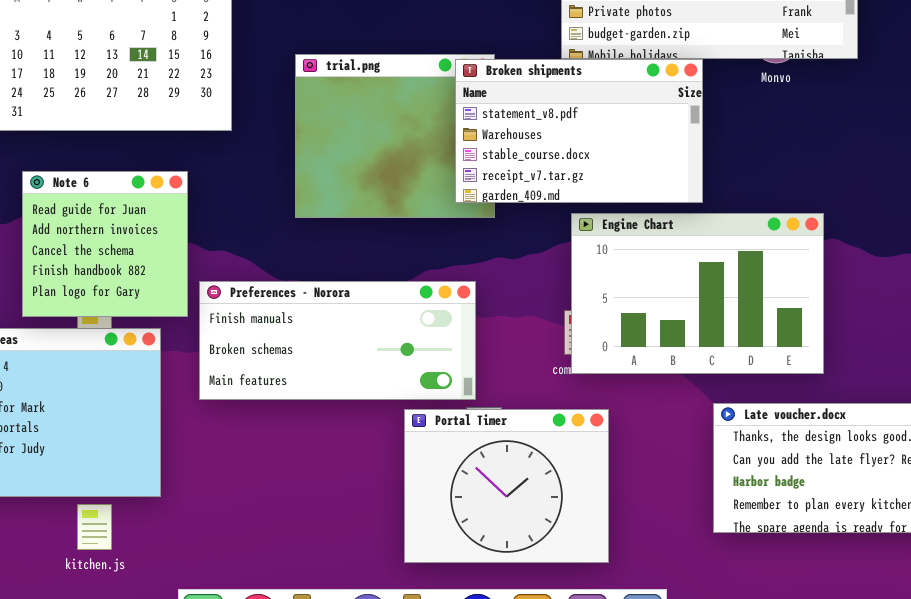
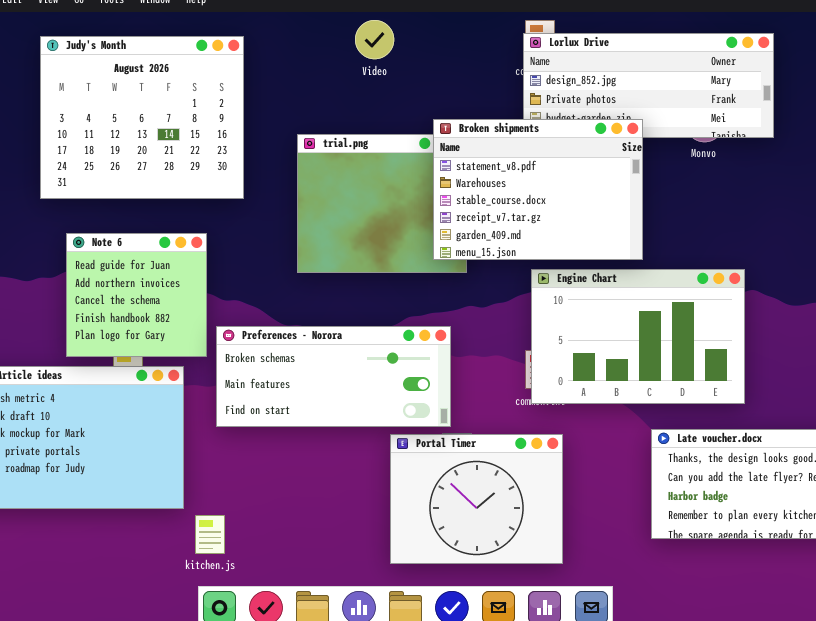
Broken shipments: [455,59,703,203] -> [433,119,643,260], resized
Preferences - Norora: [199,281,476,400] -> [216,326,451,427], scrolled down 1 row
kitchen.js: [77,504,112,550] -> [195,515,225,554], moved

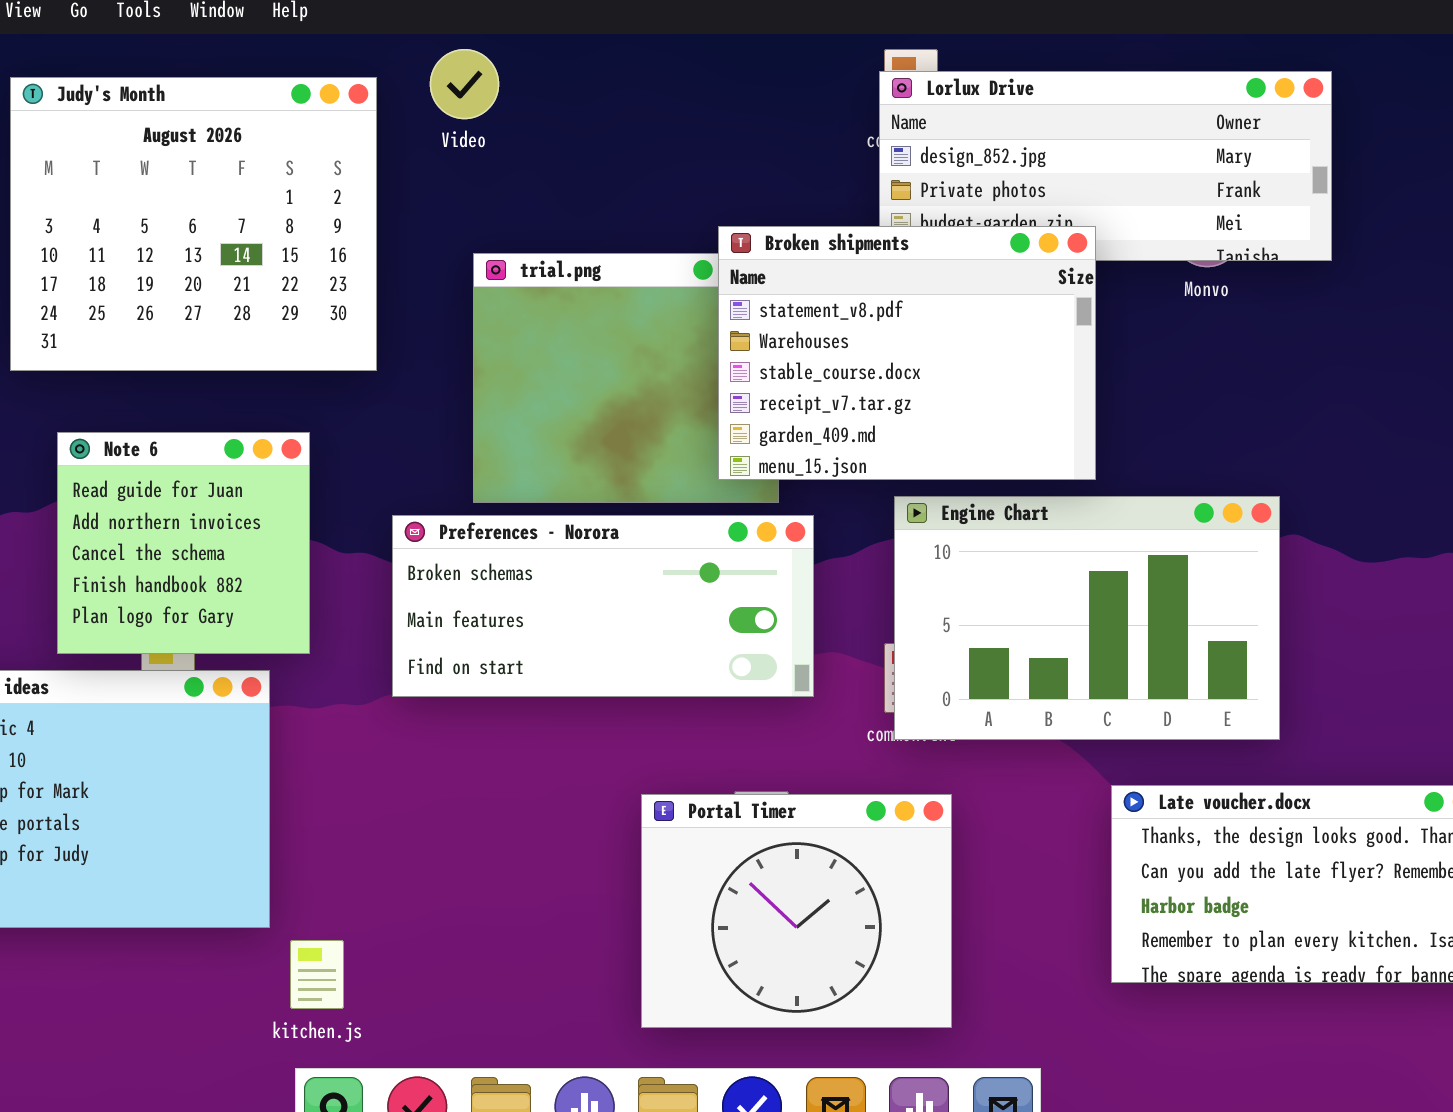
Video: [355,20,394,59] -> [430,49,499,119], moved
Preferences - Norora: [216,326,451,427] -> [392,515,814,697], moved

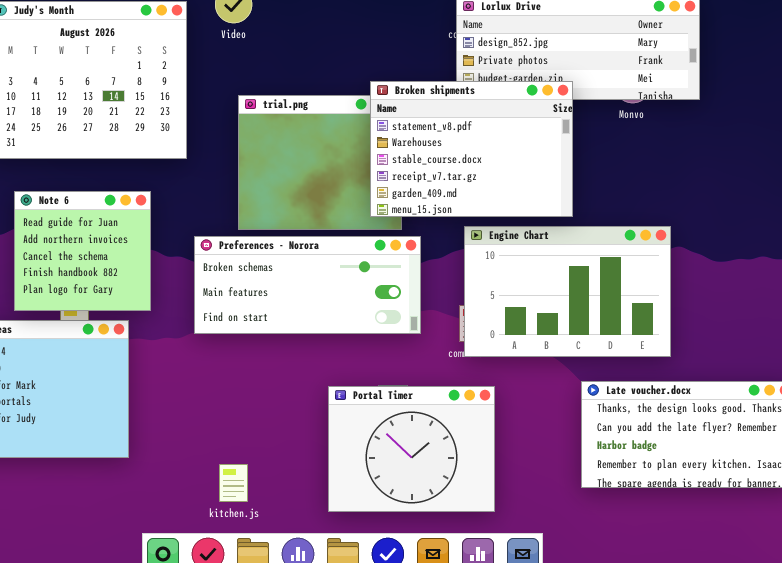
kitchen.js: [290,940,344,1009] -> [219,464,248,502], moved

